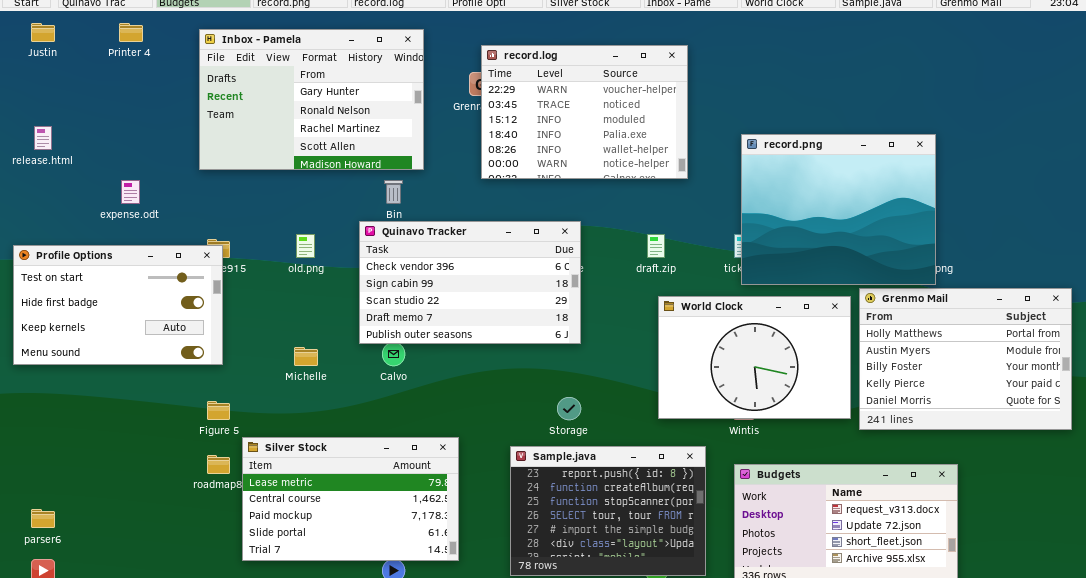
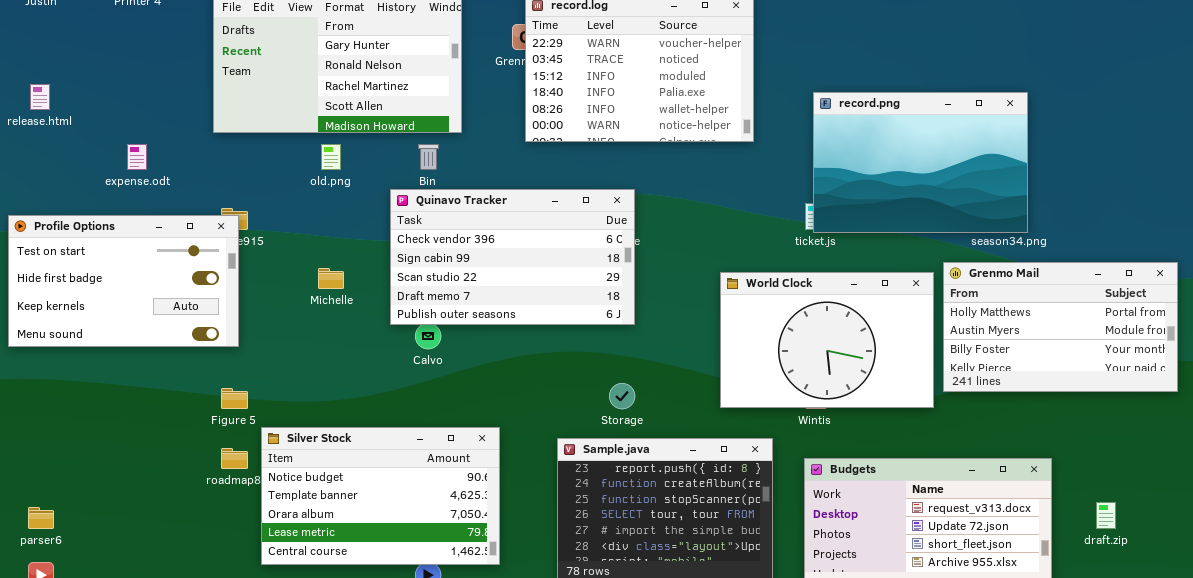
record.png: [741,134,936,285] -> [813,92,1028,233], resized
old.png: [296,234,315,258] -> [321,144,341,170], moved
draft.zip: [647,234,665,258] -> [1096,502,1116,529], moved
Grenmo Mail: [859,288,1072,430] -> [943,262,1178,392], resized
Michelle: [294,347,318,366] -> [318,268,344,289], moved
Silver Stock: [242,437,459,561] -> [261,427,500,565], scrolled up 3 rows

